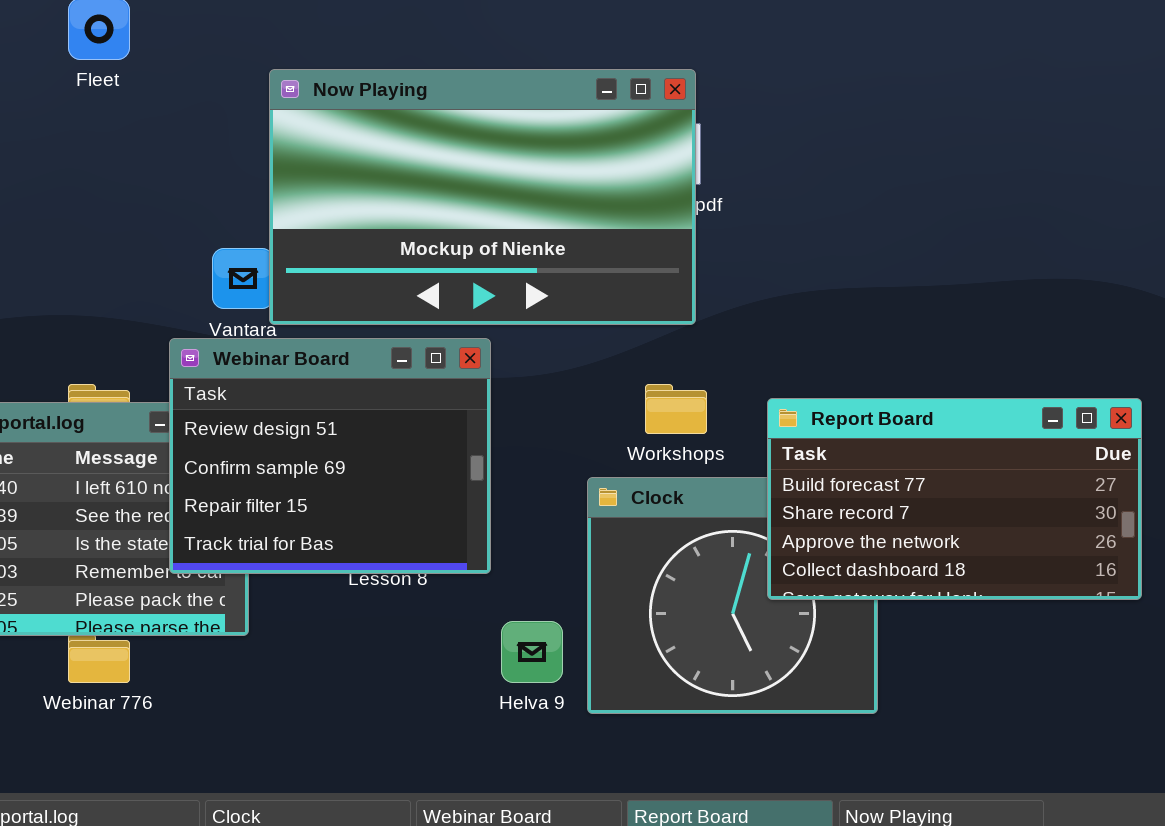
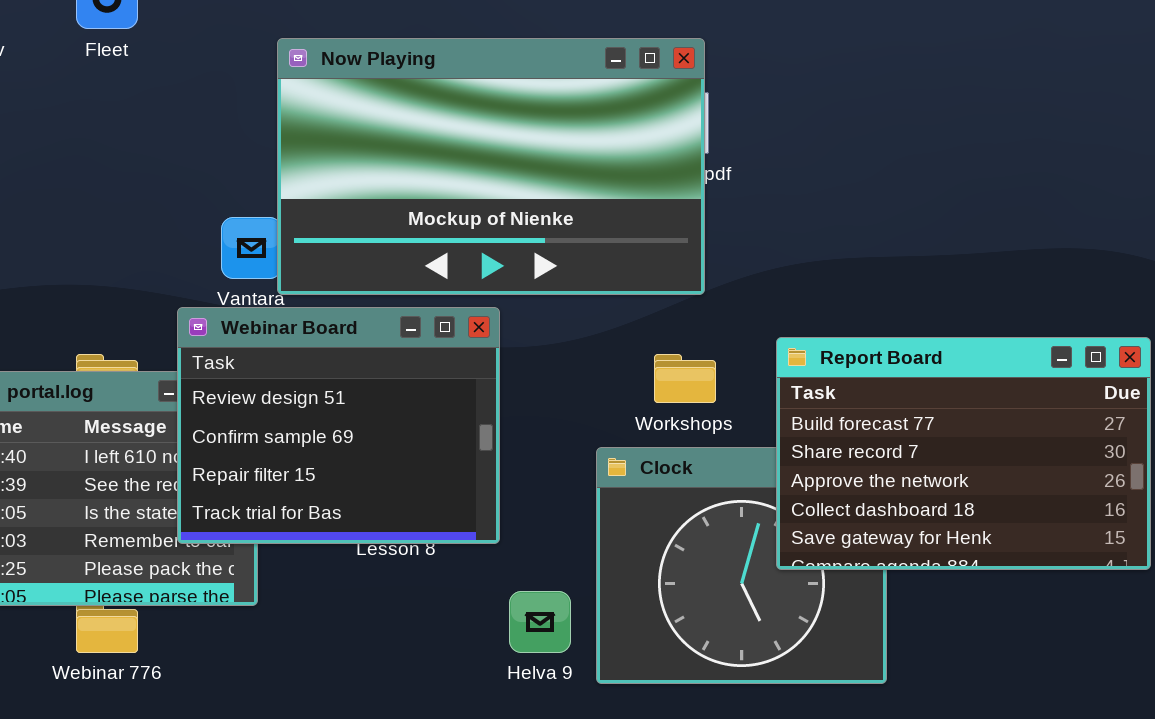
Report Board: [767,398,1142,600] -> [776,337,1151,570], resized

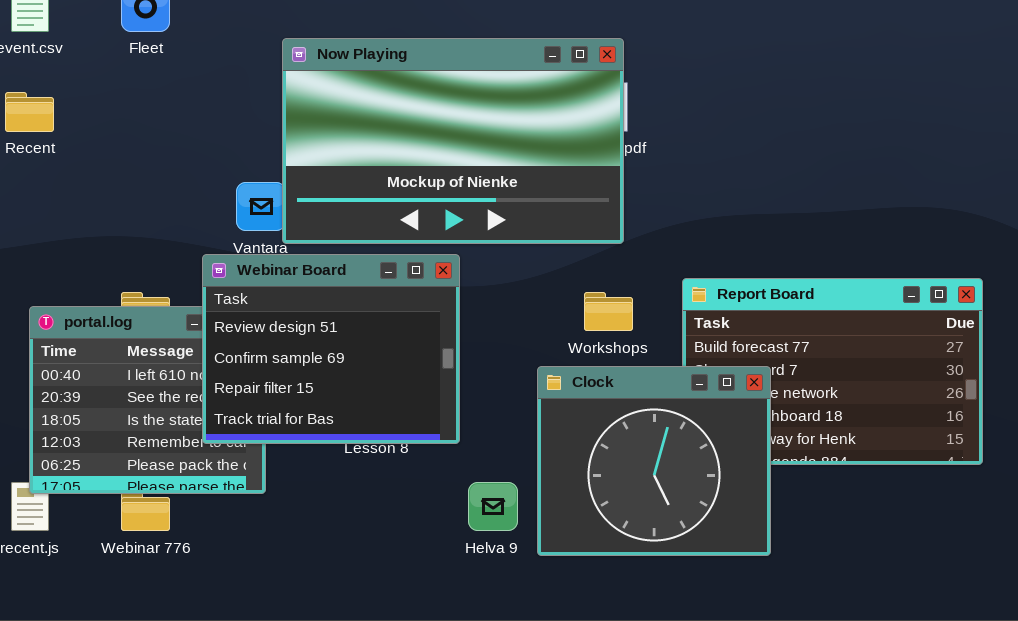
Clock: [596,447,887,684] -> [537,366,771,556], raised

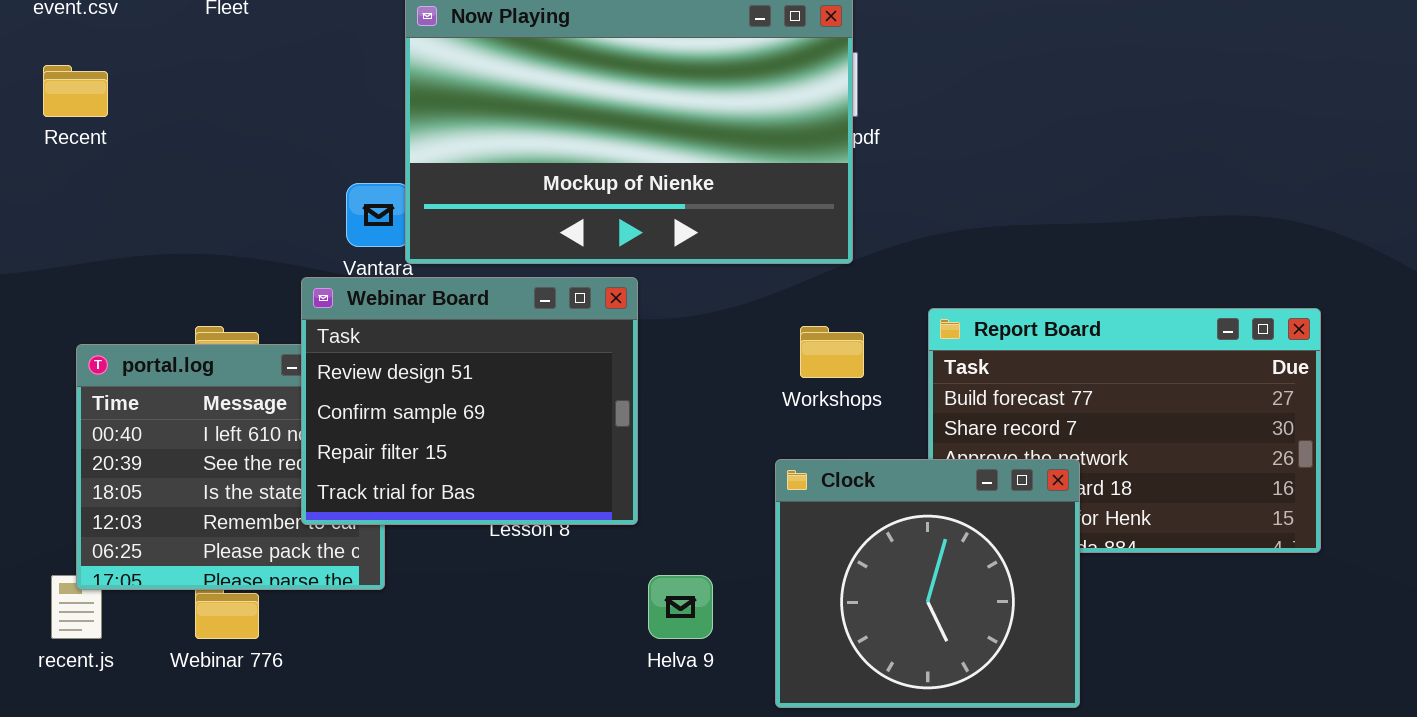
Clock: [537,366,771,556] -> [775,459,1080,708], moved

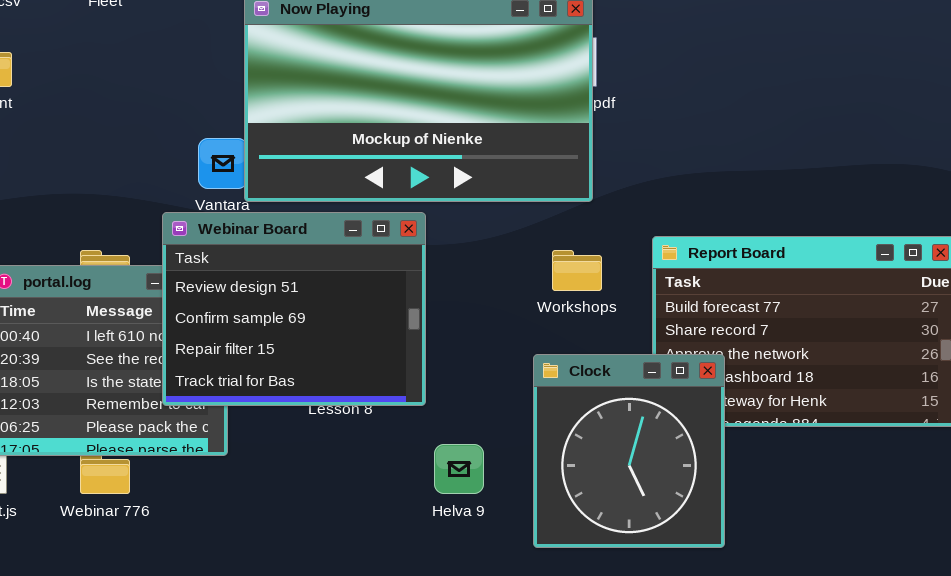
Clock: [775,459,1080,708] -> [533,354,725,548], resized

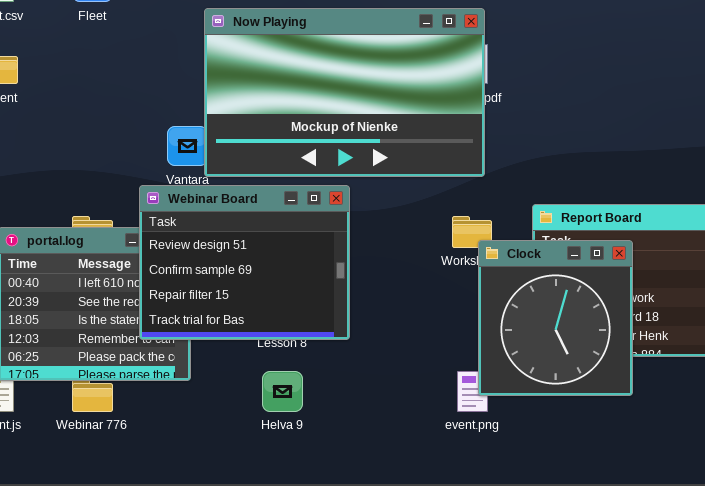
Clock: [533,354,725,548] -> [478,240,633,396], moved
Helva 9: [434,444,484,494] -> [262,371,303,412], moved

